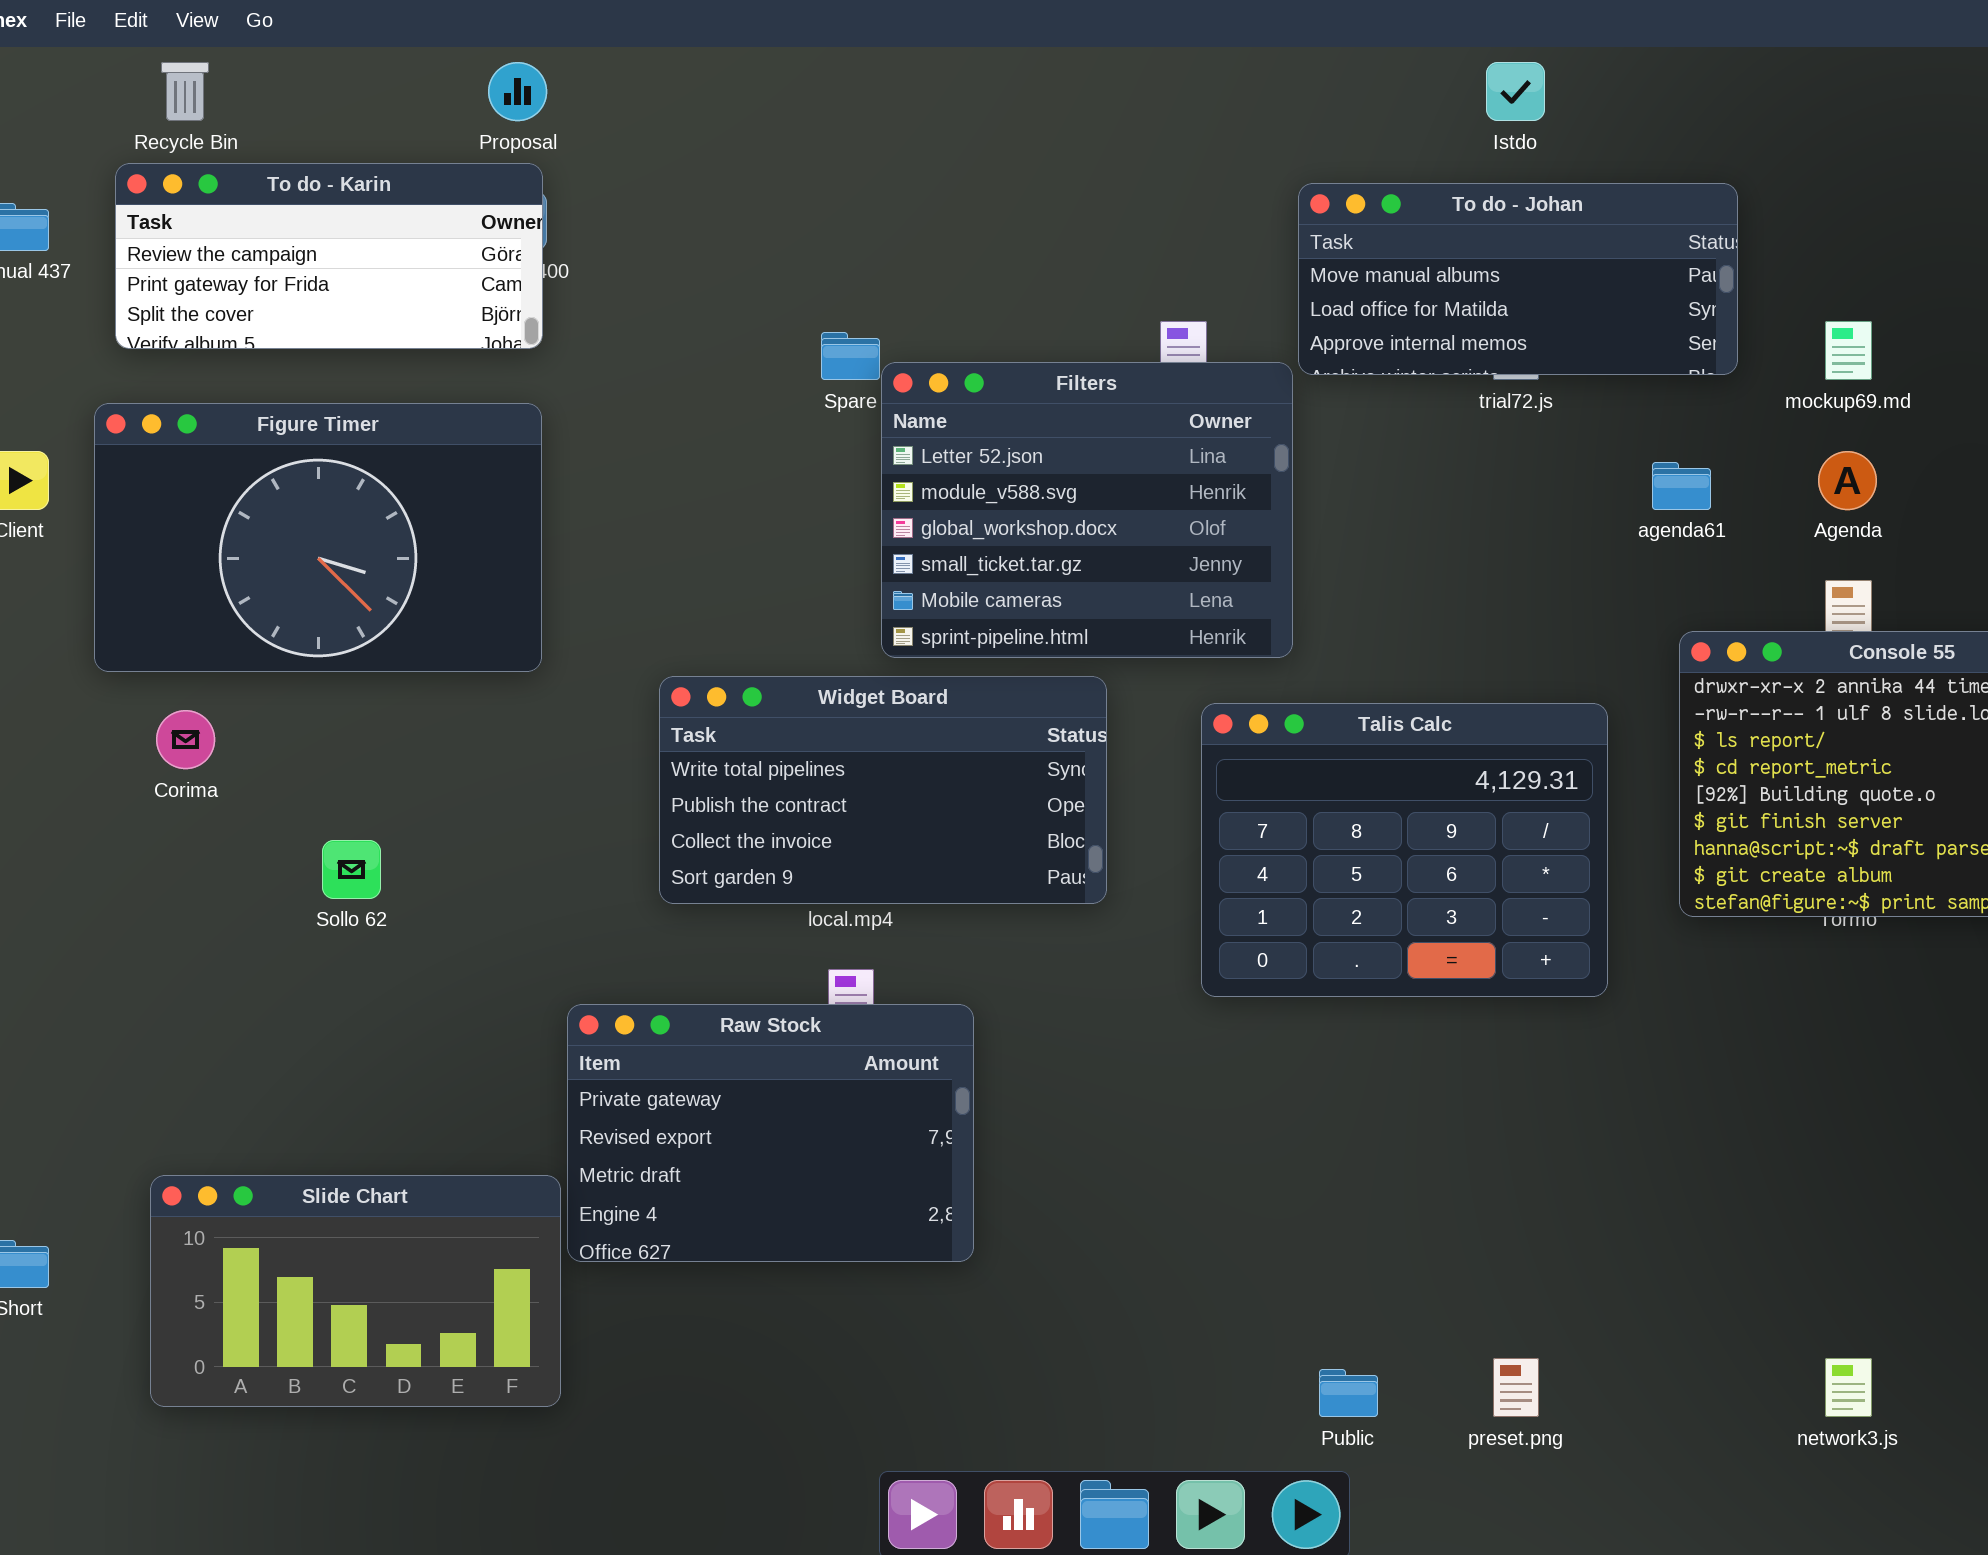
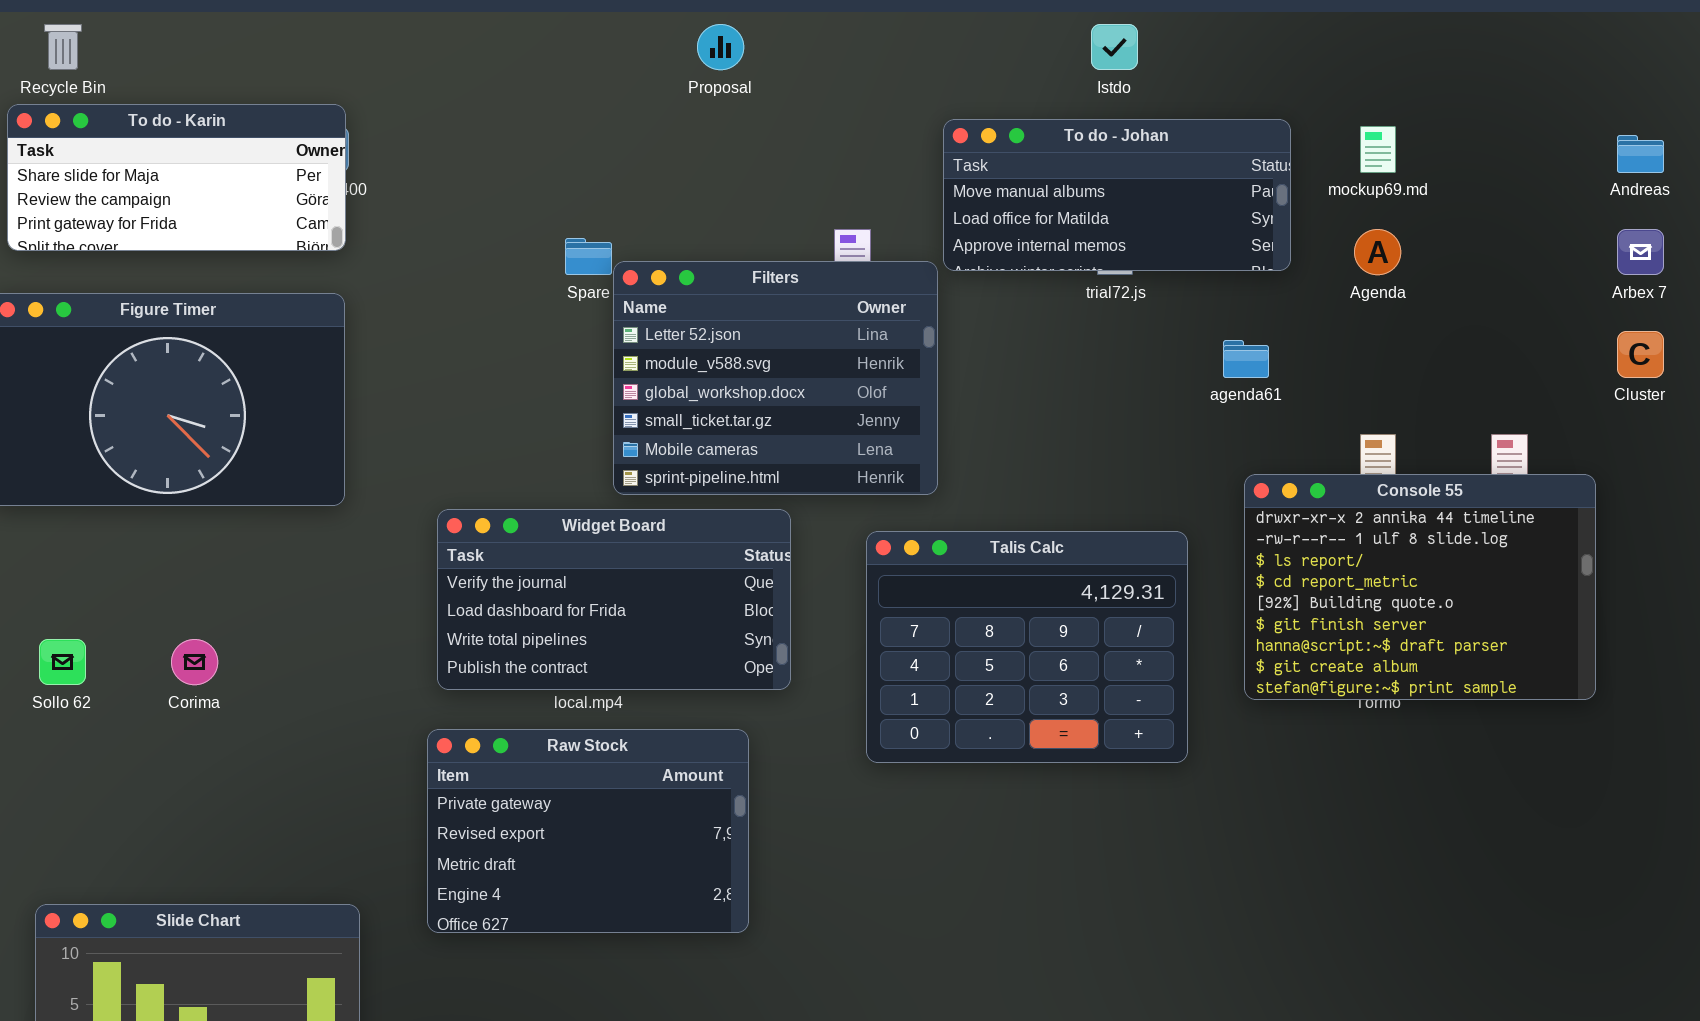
Proposal: [488,62,547,121] -> [697,24,744,70], moved
To do - Karin: [115,163,543,349] -> [7,104,346,251], scrolled up 1 row
mockup69.md: [1825,321,1872,380] -> [1360,126,1396,173], moved
Agenda: [1818,451,1877,510] -> [1354,229,1401,275], moved
Widget Board: [659,676,1107,904] -> [437,509,791,690], scrolled up 2 rows
Corima: [156,710,215,769] -> [171,639,218,685], moved
Sollo 62: [322,840,381,899] -> [39,639,86,685], moved
Raw Stock: [567,1004,974,1262] -> [427,729,749,933], moved

